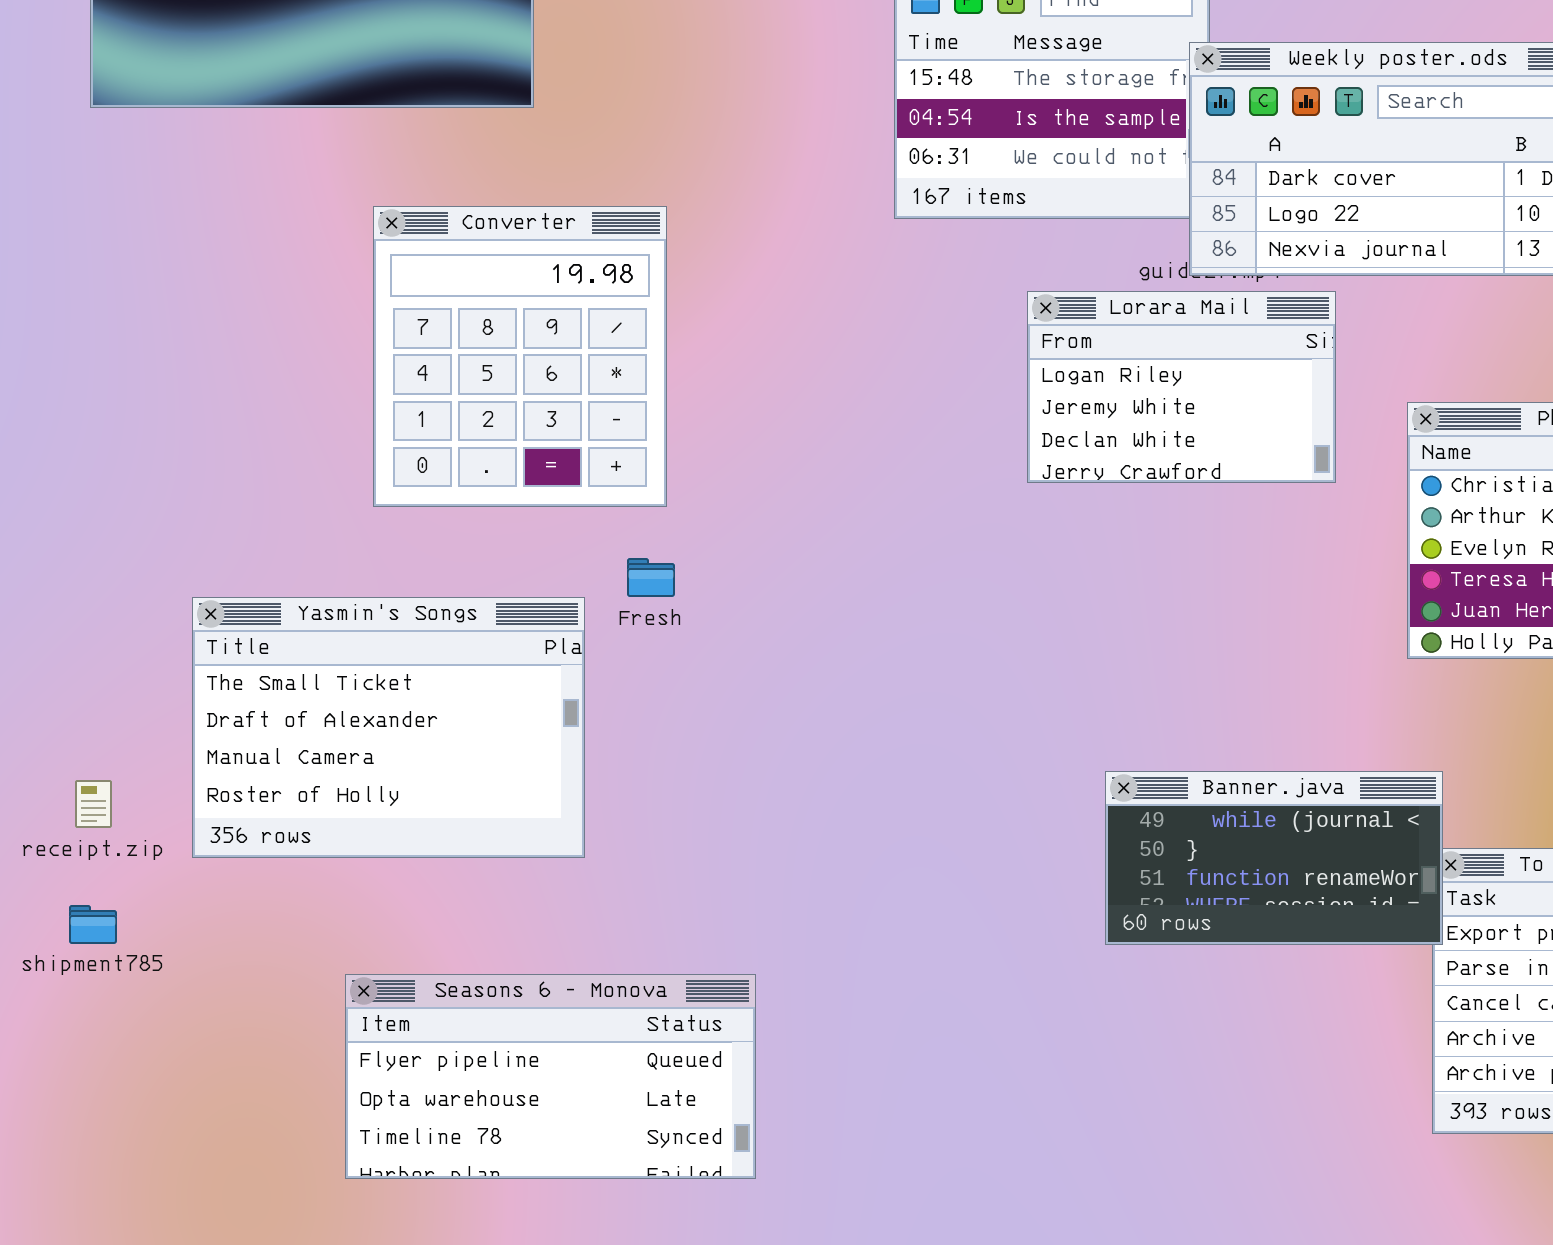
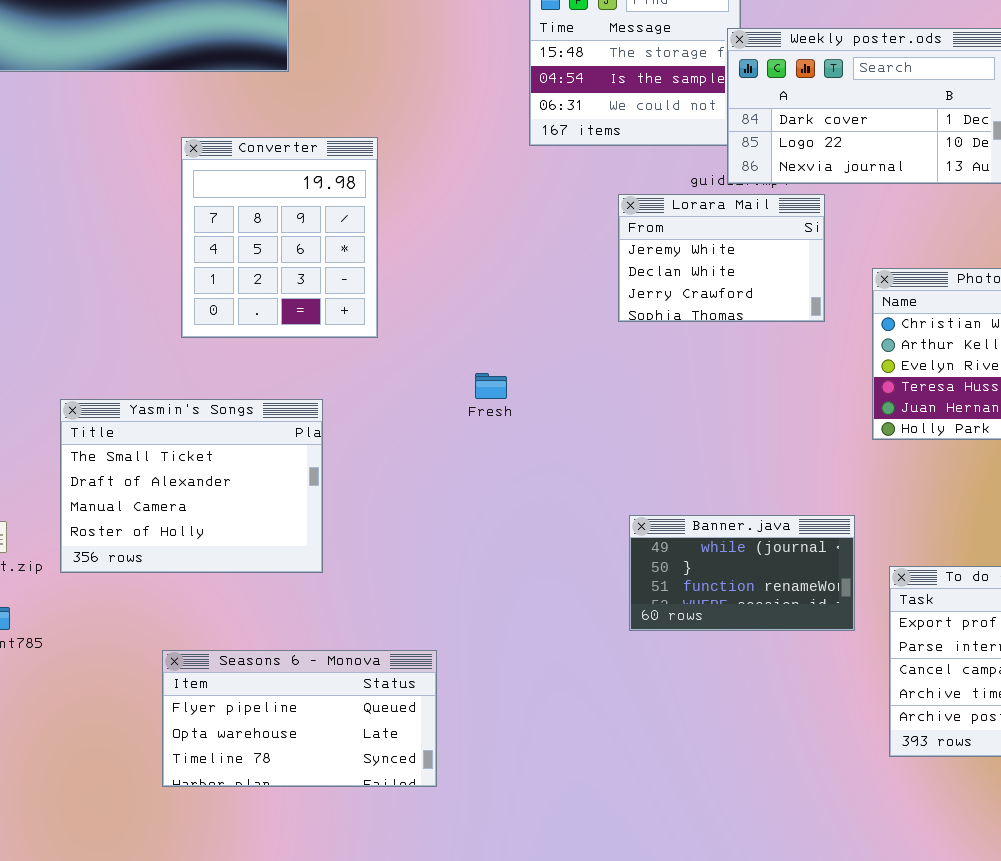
Lorara Mail: [1027,291,1336,483] -> [618,194,825,322], scrolled down 1 row
Fresh: [627,558,675,597] -> [475,373,507,399], moved
Banner.java: [1105,771,1443,945] -> [629,515,855,631], moved

